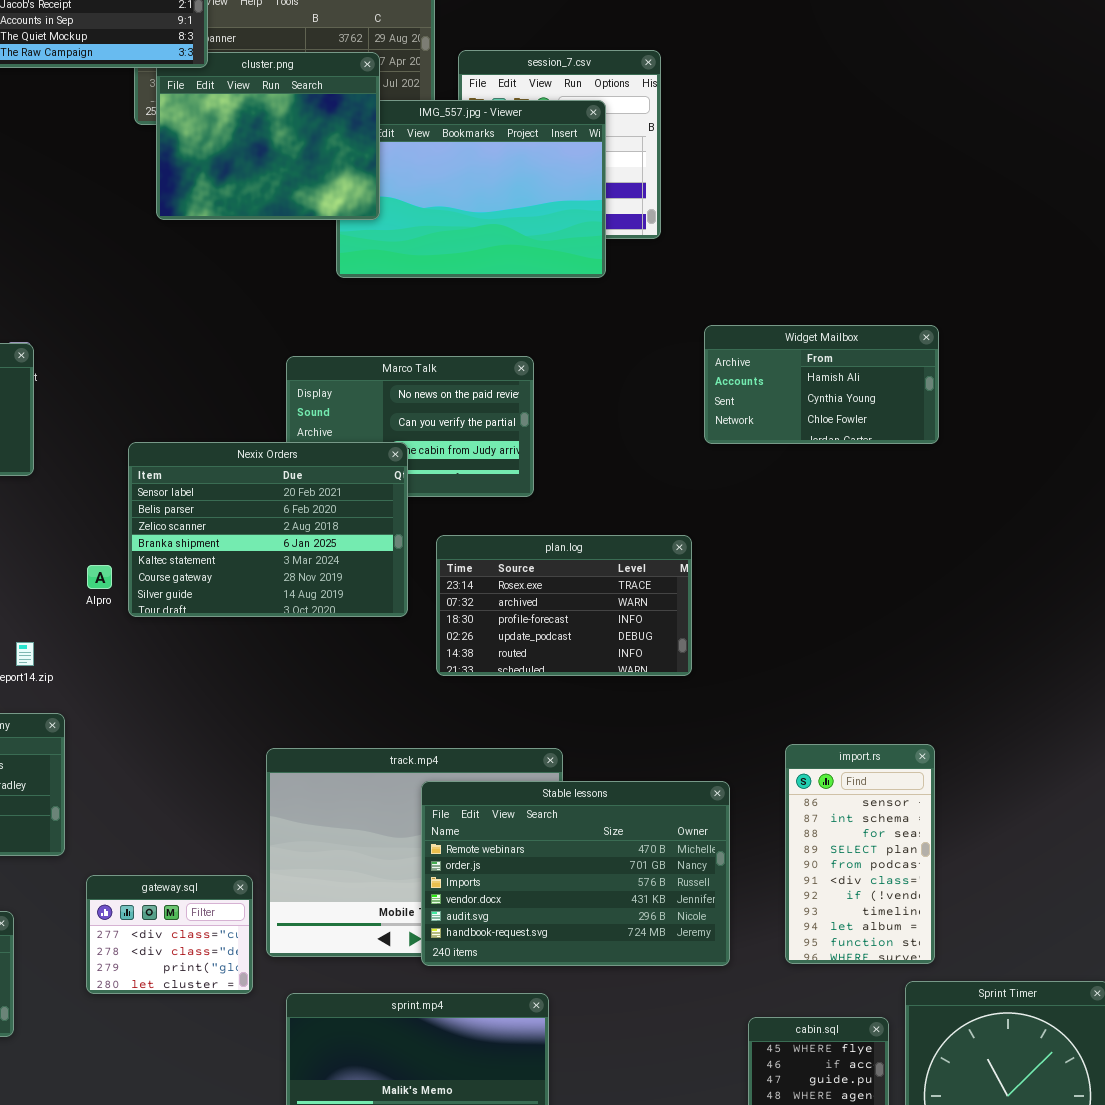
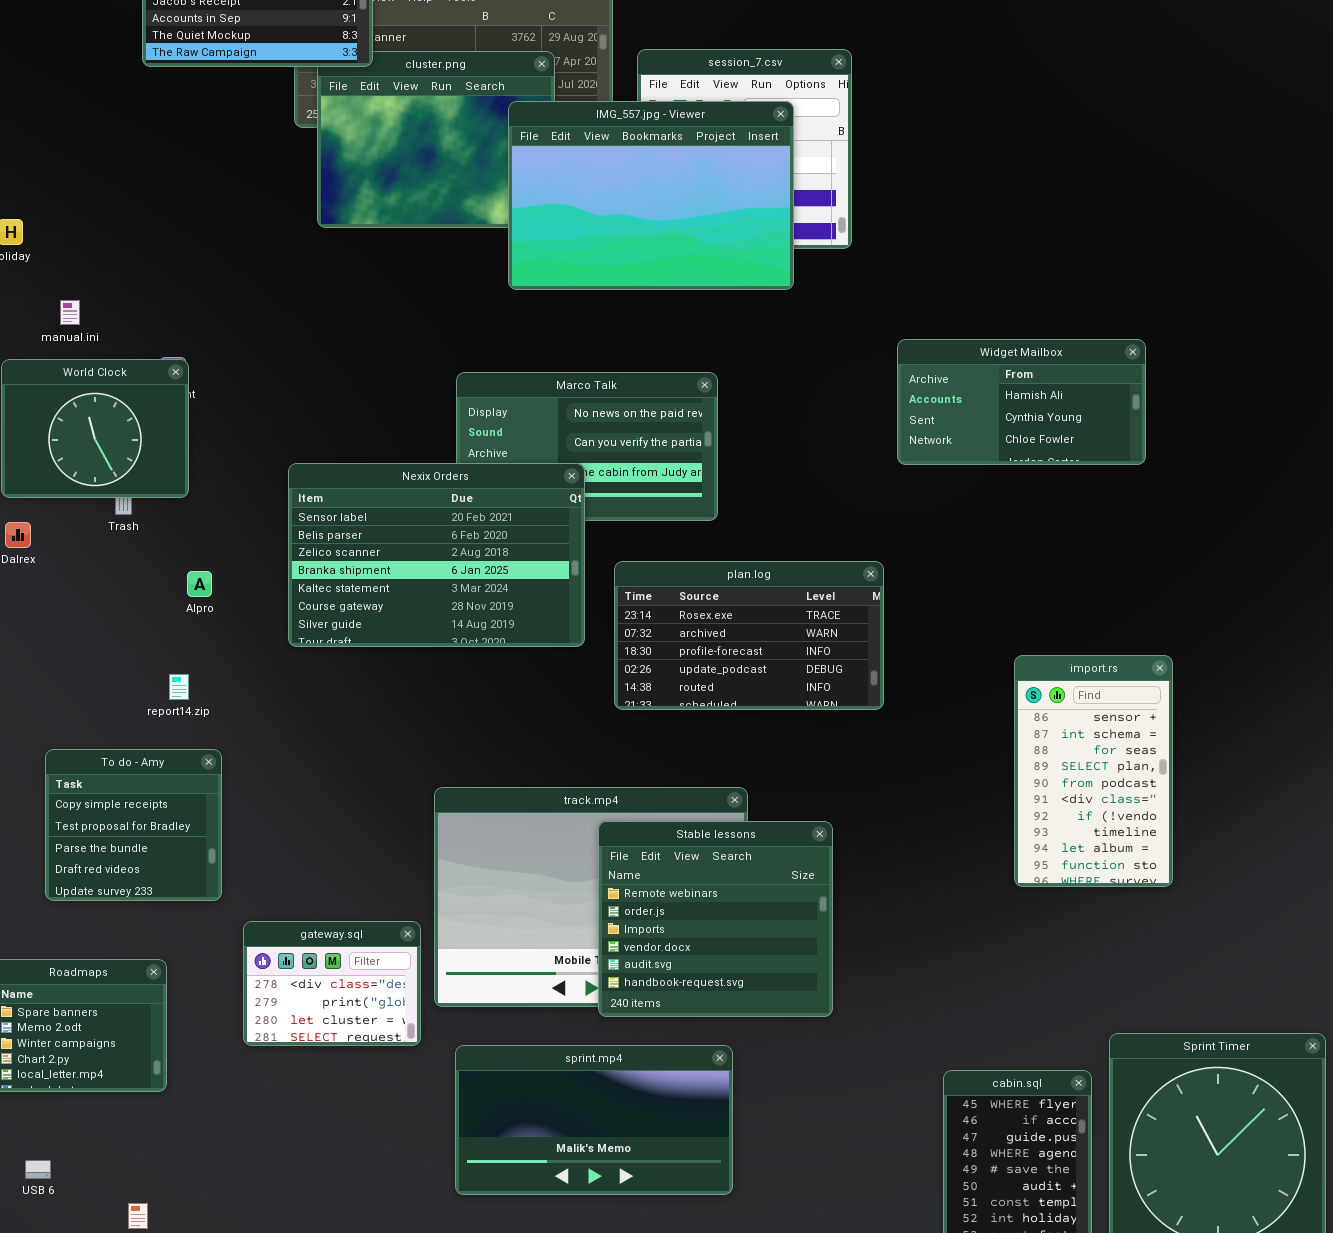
IMG_557.jpg - Viewer: [336,100,606,278] -> [508,101,794,290], raised
Alpro: [87,565,112,589] -> [187,571,212,597], moved
import.rs: [785,744,935,964] -> [1014,655,1173,887], moved
Stable lessons: [421,781,730,966] -> [598,821,833,1017], resized
gateway.sql: [86,875,253,994] -> [243,921,421,1046], scrolled down 1 row

